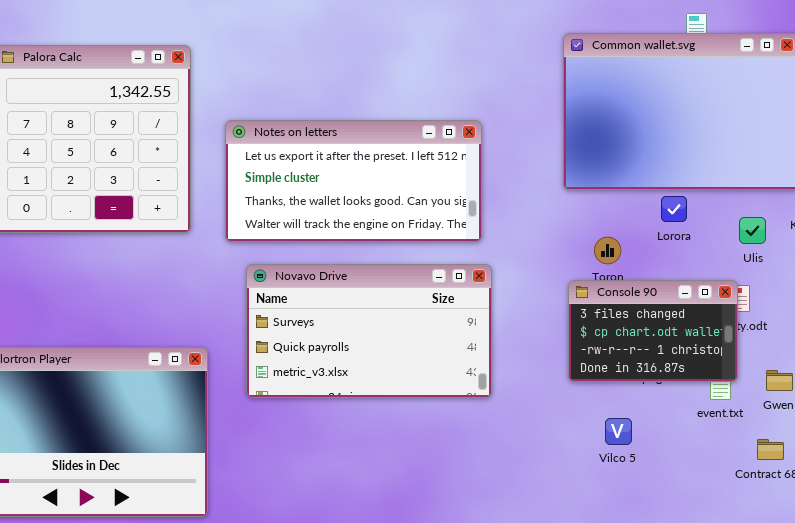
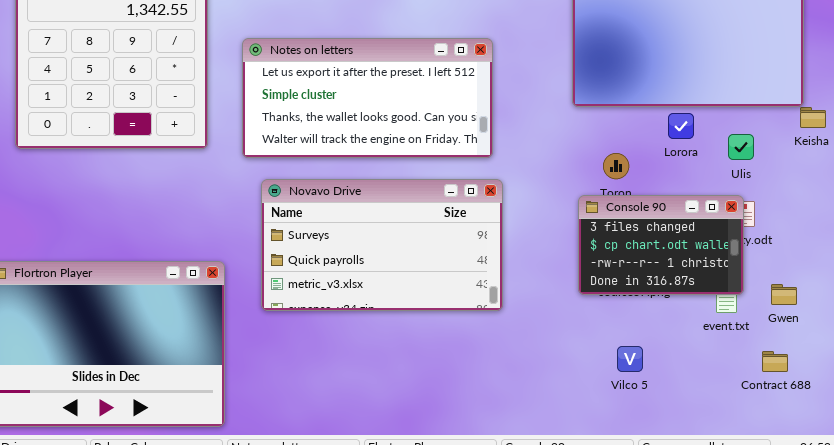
Ulis: [739,217,766,244] -> [728,134,754,160], moved
Vilco 5: [605,418,632,445] -> [617,346,643,372], moved

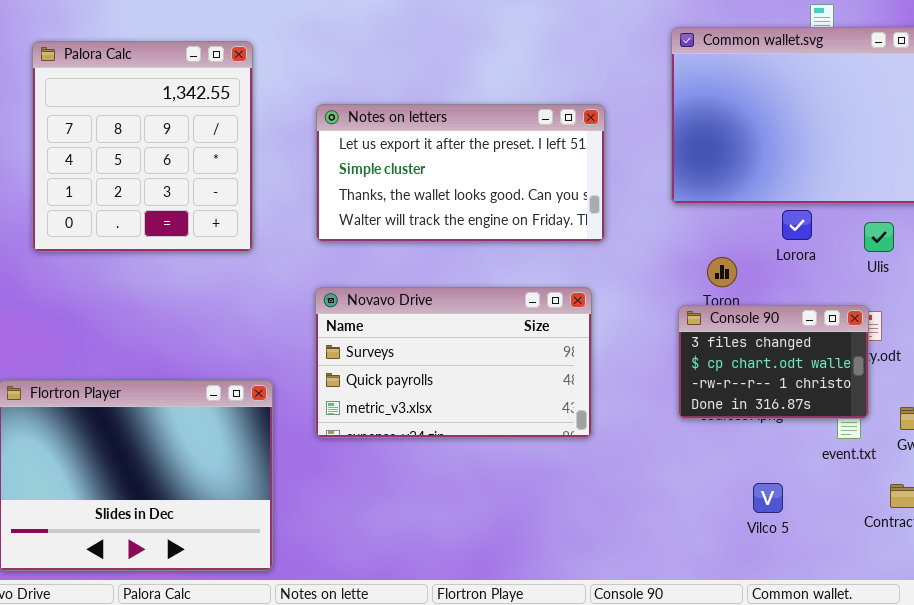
Notes on letters: [242,38,493,158] -> [316,104,605,242], moved
Ulis: [728,134,754,160] -> [864,222,894,252], moved
Vilco 5: [617,346,643,372] -> [753,483,783,513], moved

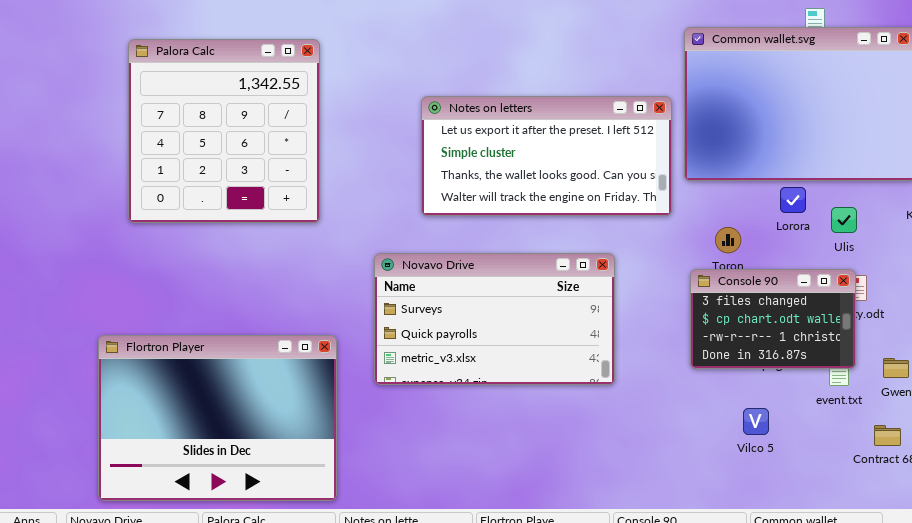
Notes on letters: [316,104,605,242] -> [421,96,672,216], moved
Ulis: [864,222,894,252] -> [831,207,857,233], moved
Vilco 5: [753,483,783,513] -> [743,408,769,435], moved

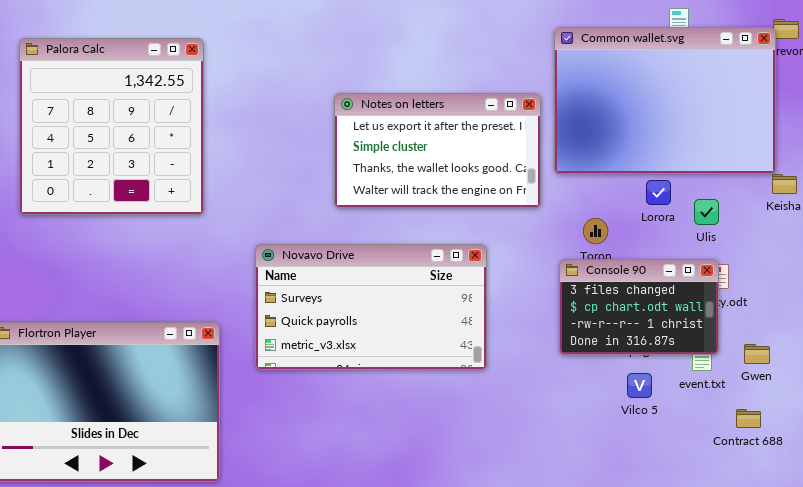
Notes on letters: [421,96,672,216] -> [334,93,541,208], resized
Vilco 5: [743,408,769,435] -> [627,373,652,398], moved

